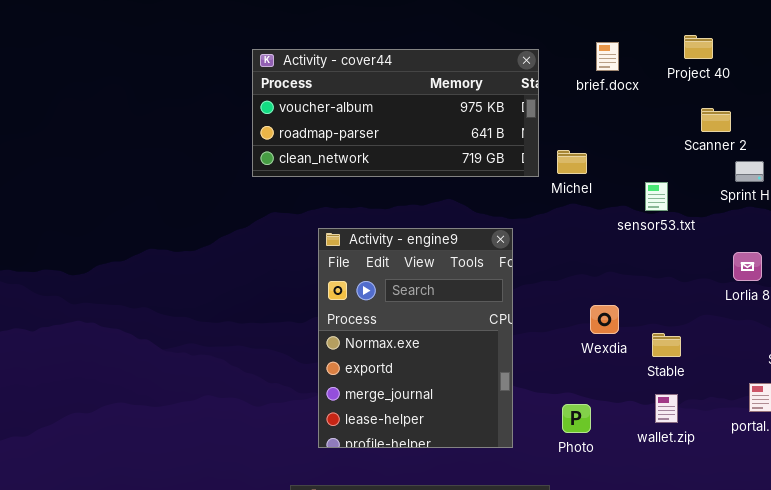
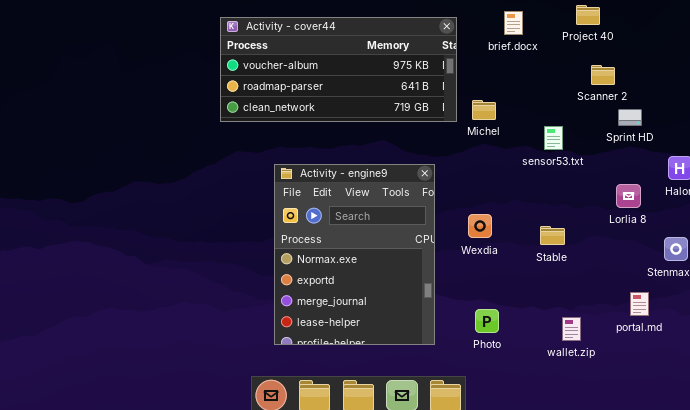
Wexdia: [590,305,619,334] -> [468,214,492,238], moved
Stable: [652,333,681,357] -> [540,226,565,245], moved
wallet.zip: [655,394,678,423] -> [562,317,581,341], moved

